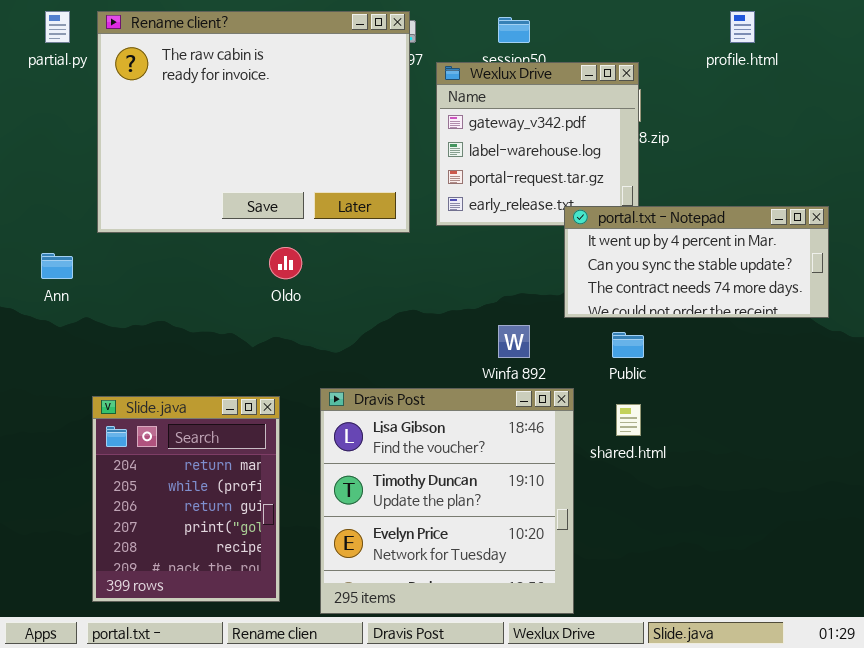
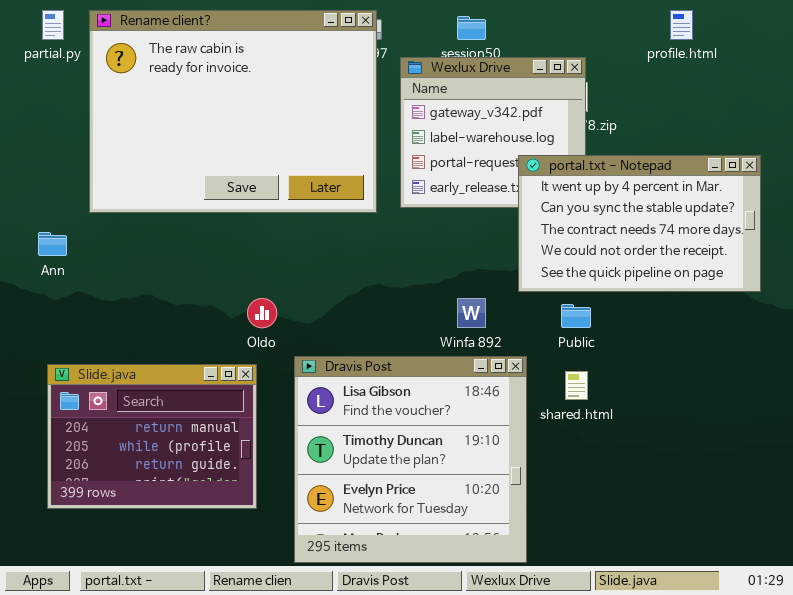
portal.txt - Notepad: [564,206,829,318] -> [518,155,761,292], resized
Oldo: [269,247,302,279] -> [247,298,277,328], moved
Slide.java: [92,396,280,602] -> [47,364,257,509], resized

